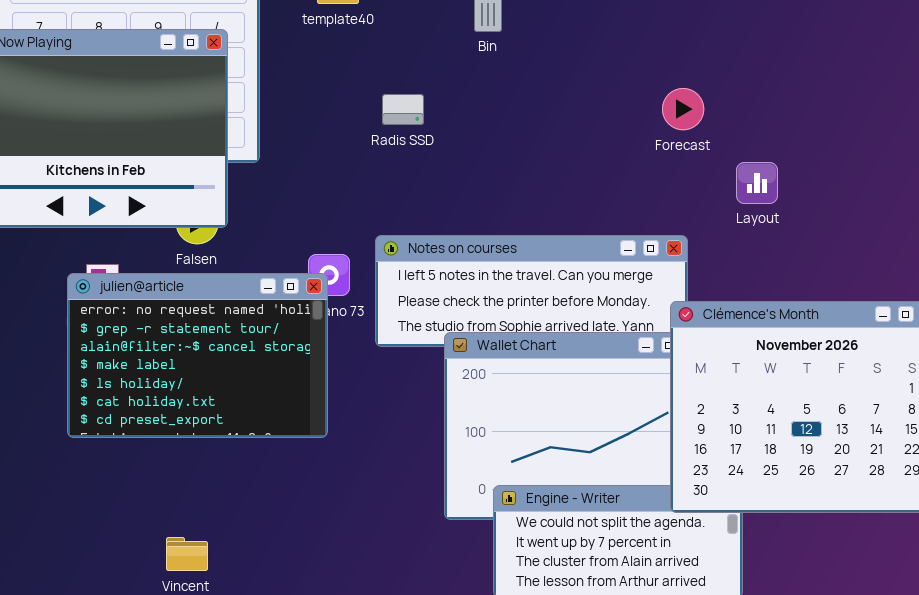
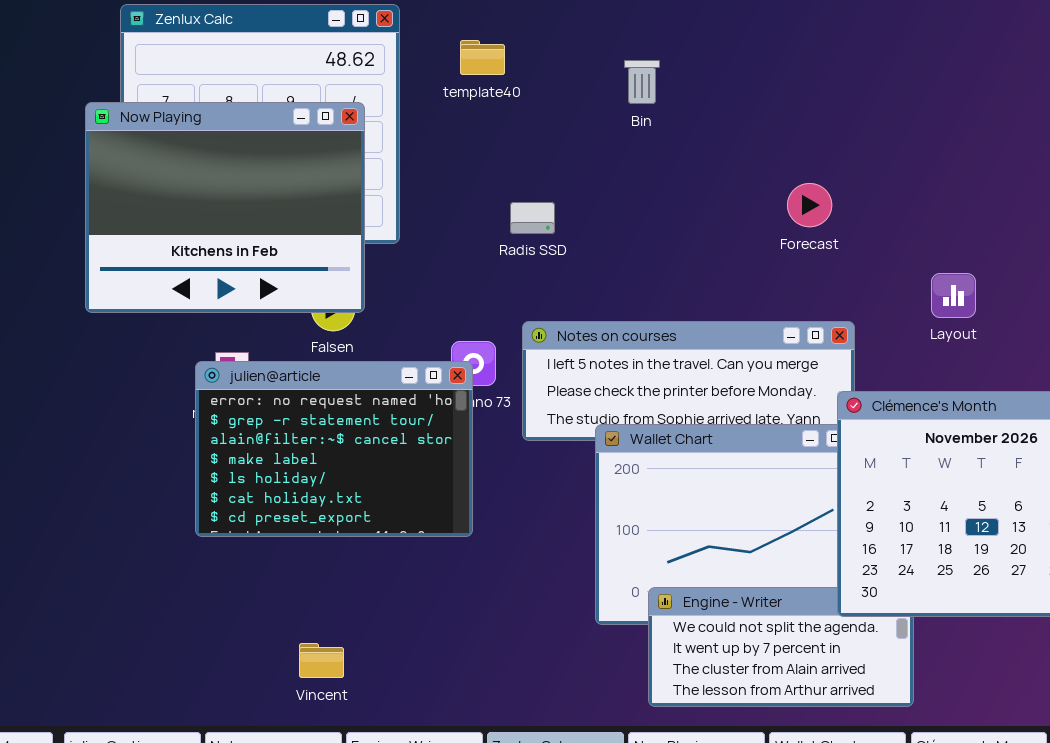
Forecast: [662,88,704,130] -> [787,183,832,227], moved
Radis SSD: [382,94,424,125] -> [510,202,555,234], moved
Layout: [736,162,778,204] -> [931,273,976,318], moved

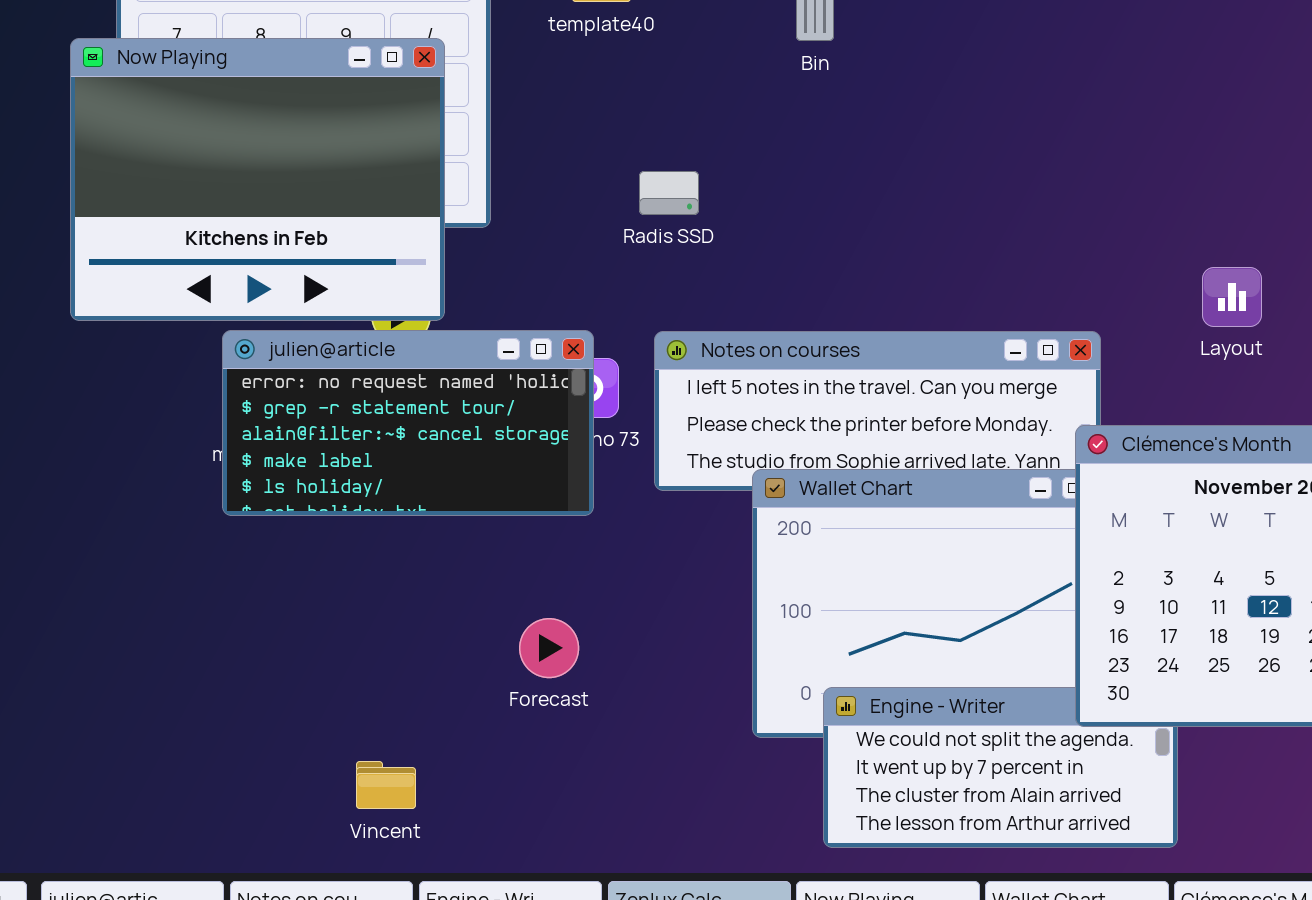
Forecast: [787,183,832,227] -> [519,618,579,678], moved
julien@article: [195,361,473,537] -> [222,330,594,516], moved, resized

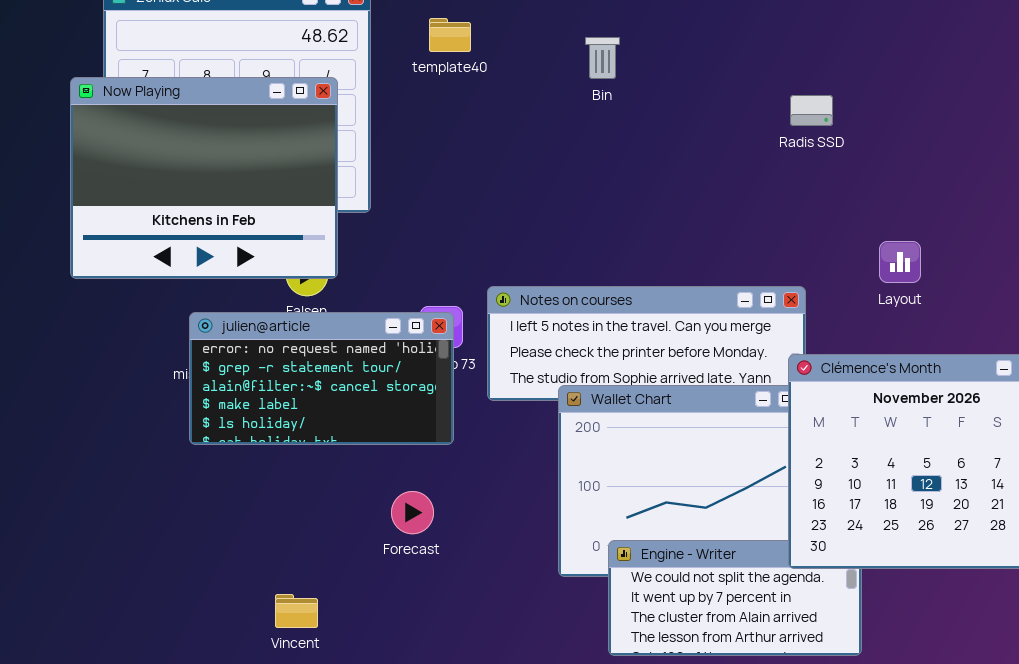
Radis SSD: [639,171,699,215] -> [790,95,833,126], moved
julien@article: [222,330,594,516] -> [189,312,454,445], moved

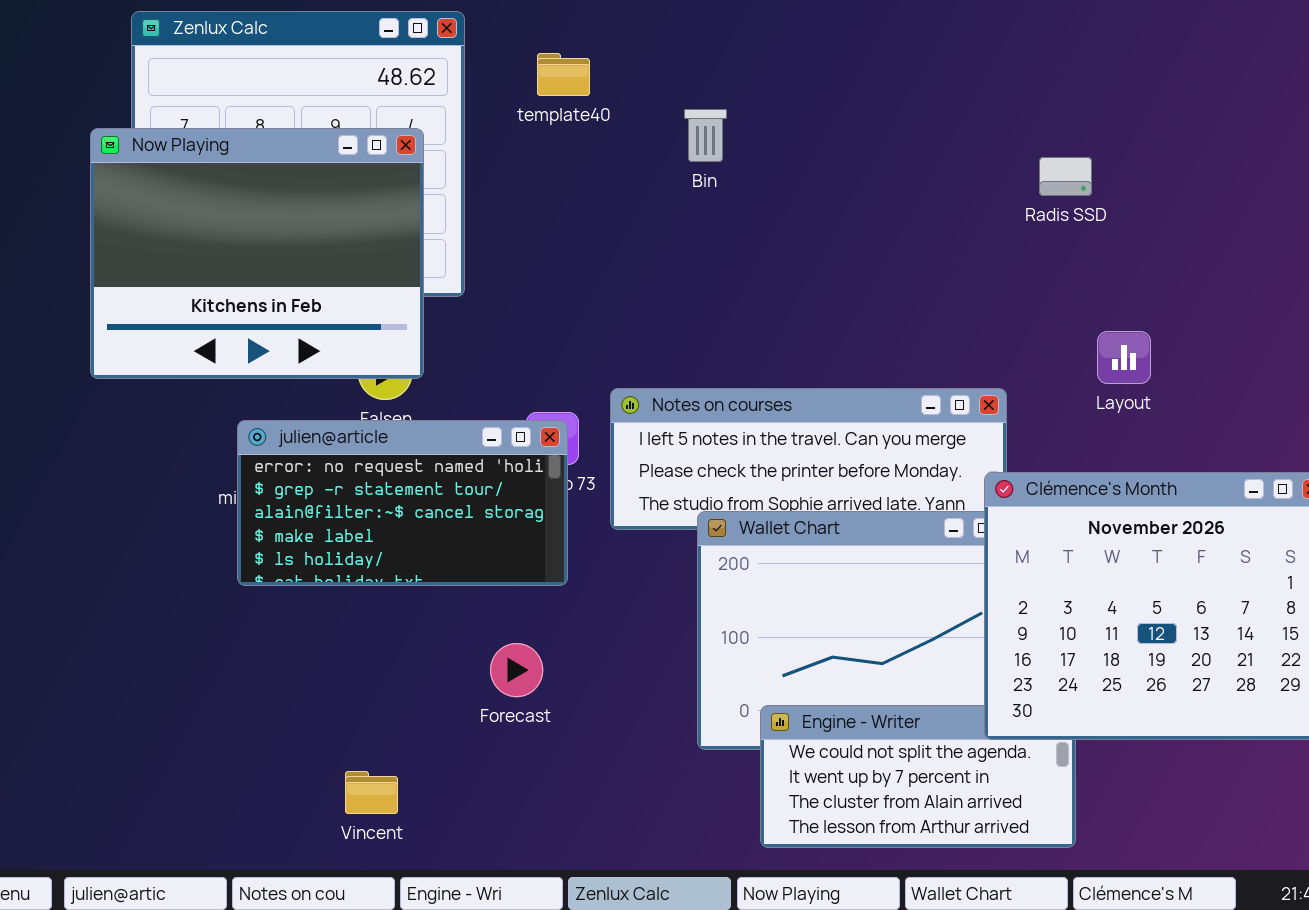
Bin: [585,37,620,79] -> [684,109,727,162], moved
Radis SSD: [790,95,833,126] -> [1039,157,1092,196], moved

